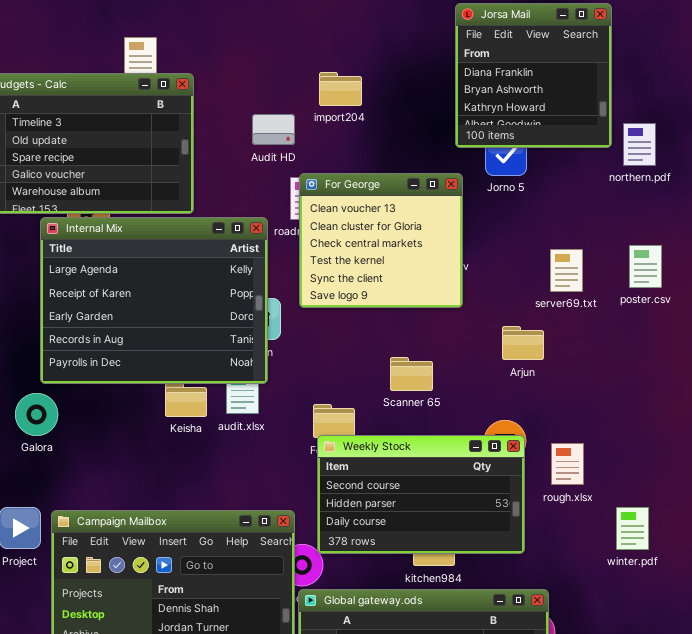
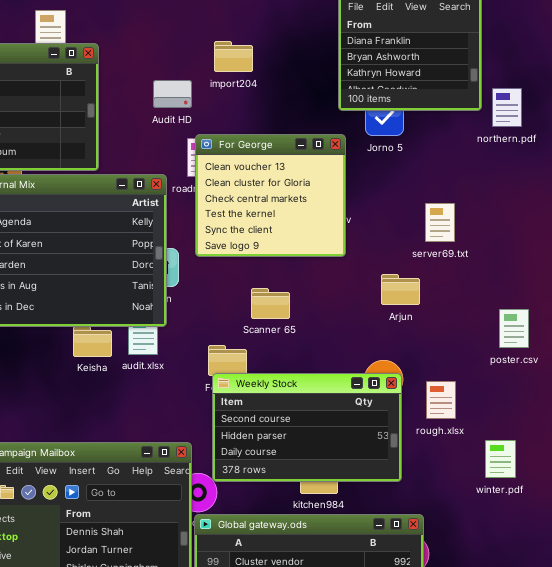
poster.csv: [629,245,662,288] -> [499,309,529,348], moved
Scanner 65: [390,357,433,391] -> [251,288,290,319], moved

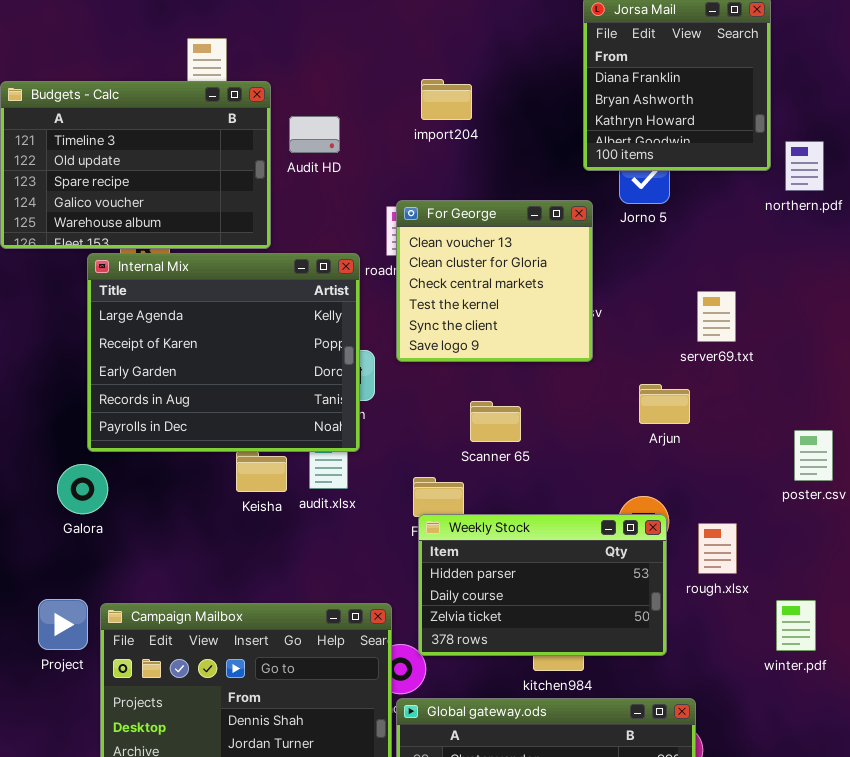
Audit HD: [153,80,192,108] -> [289,116,340,153], moved
Weekly Stock: [212,373,402,482] -> [418,514,667,656], scrolled down 1 row

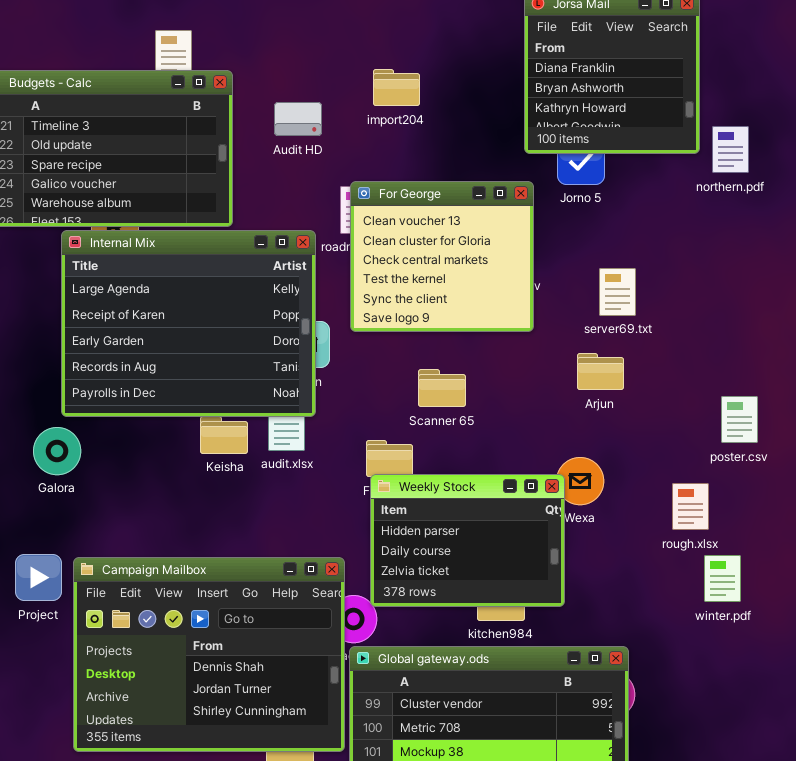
Audit HD: [289,116,340,153] -> [274,102,322,136], moved
server69.txt: [697,291,736,342] -> [599,268,636,316], moved
Weekly Stock: [418,514,667,656] -> [370,474,565,607], resized
rough.xlsx: [698,523,737,574] -> [672,483,709,530], moved

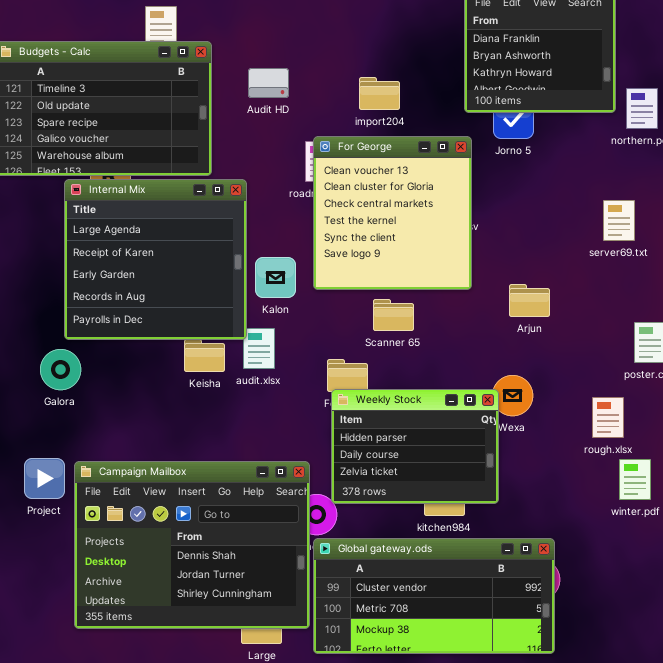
import204: [373,69,420,106] -> [359,77,400,110], moved
For George: [350,181,534,332] -> [313,136,472,290], resized
Internal Mix: [61,230,316,417] -> [64,179,247,340], resized
server69.txt: [599,268,636,316] -> [603,200,635,241], moved

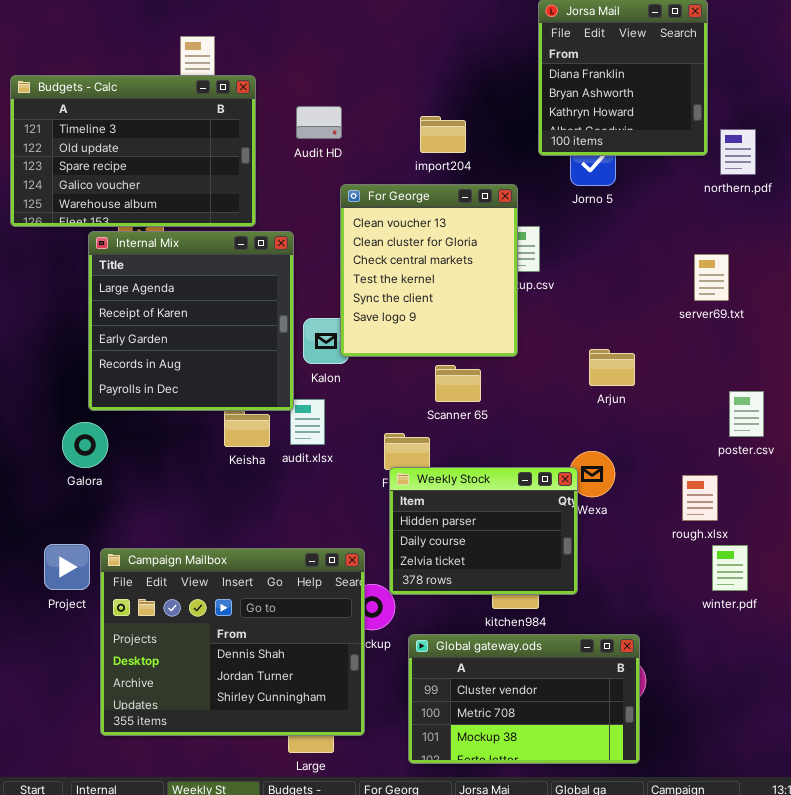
For George: [313,136,472,290] -> [340,184,518,357], moved
Global gateway.ods: [313,538,555,654] -> [408,634,640,764], resized

